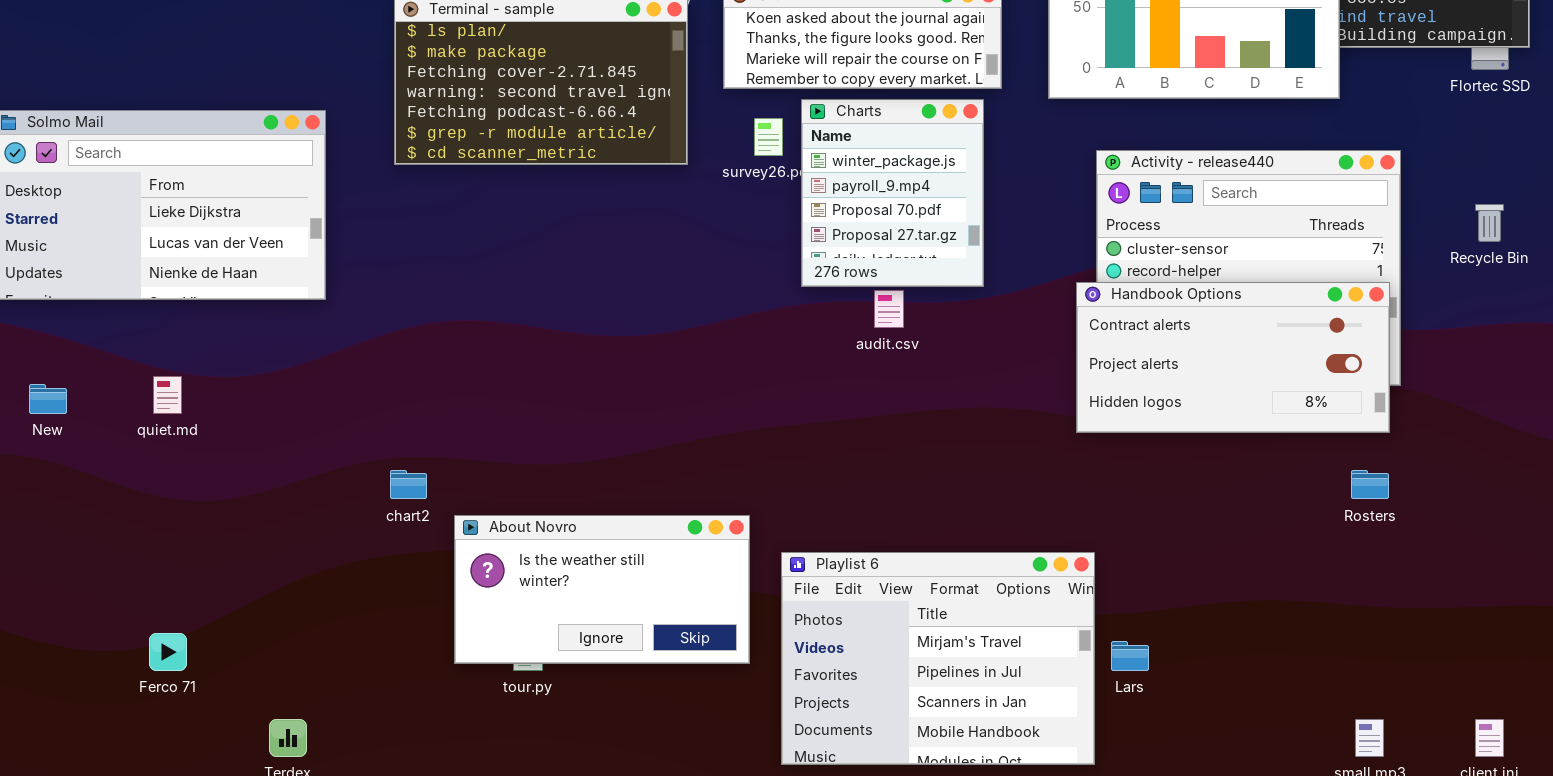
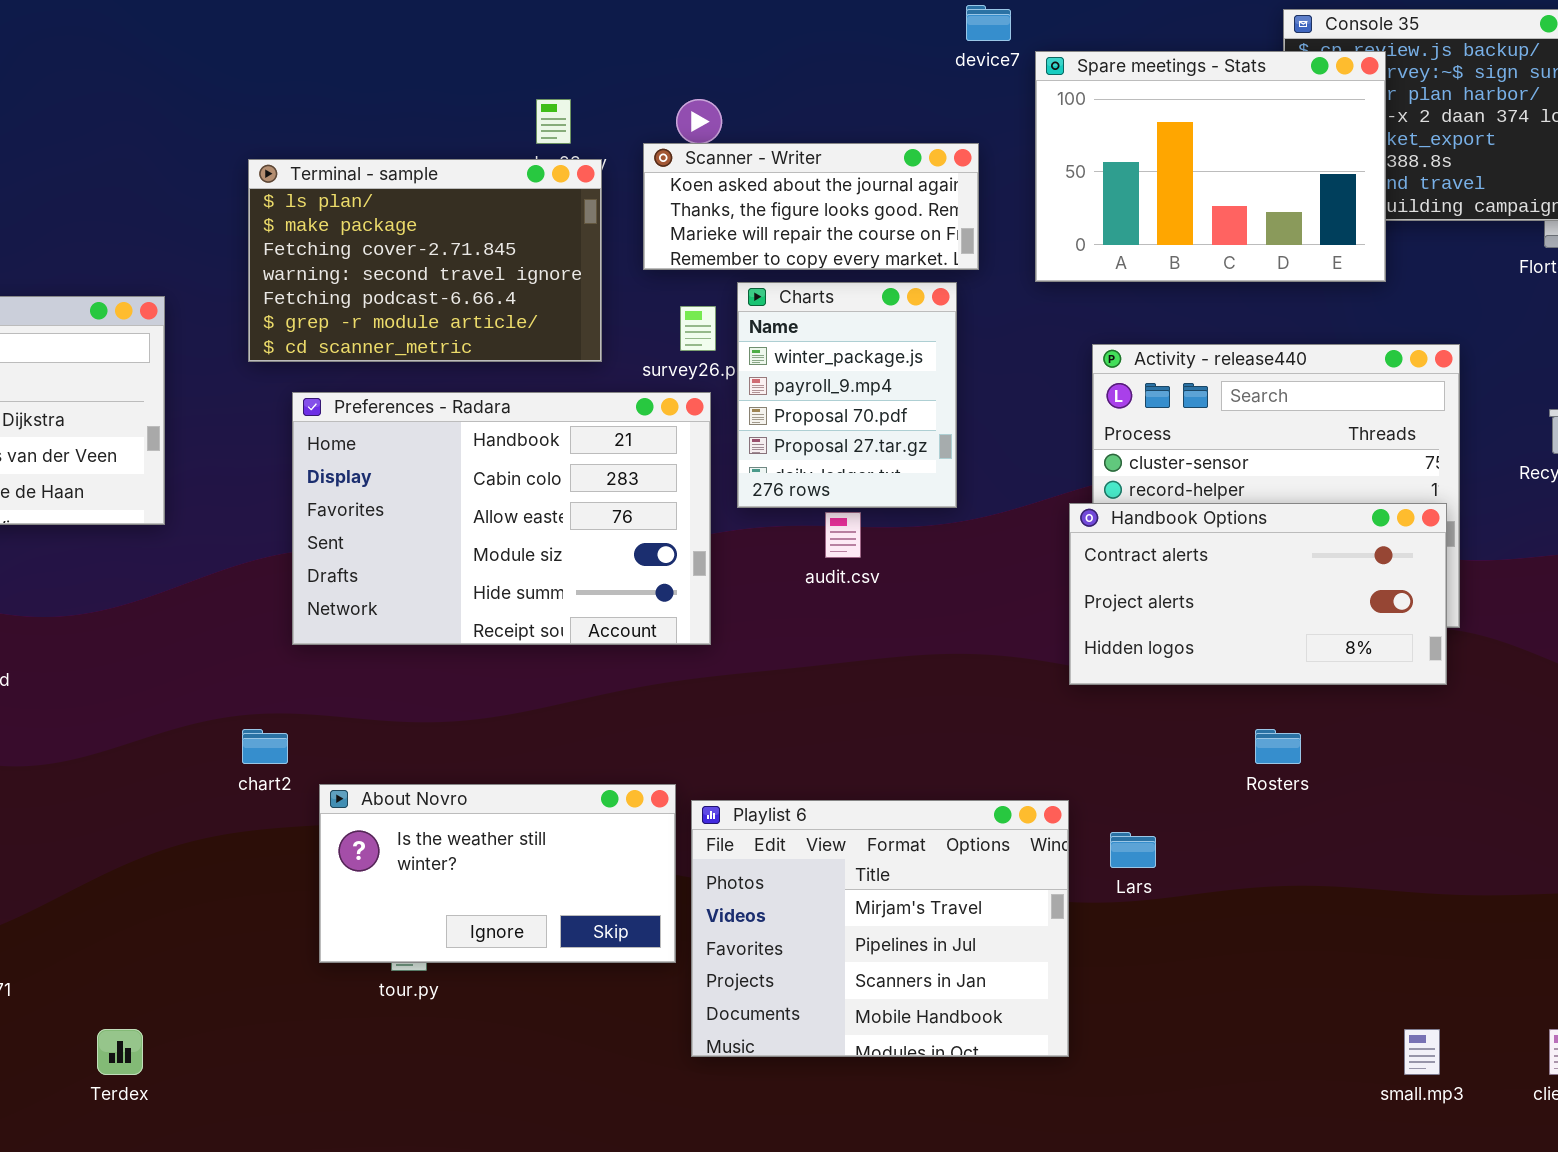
Preferences - Radara: none -> [292,392,711,645], opened
Rosters: [1351,470,1389,499] -> [1255,729,1301,764], moved
Playlist 6: [781,552,1095,765] -> [691,800,1069,1057], moved
Lars: [1111,641,1149,671] -> [1110,832,1156,868], moved

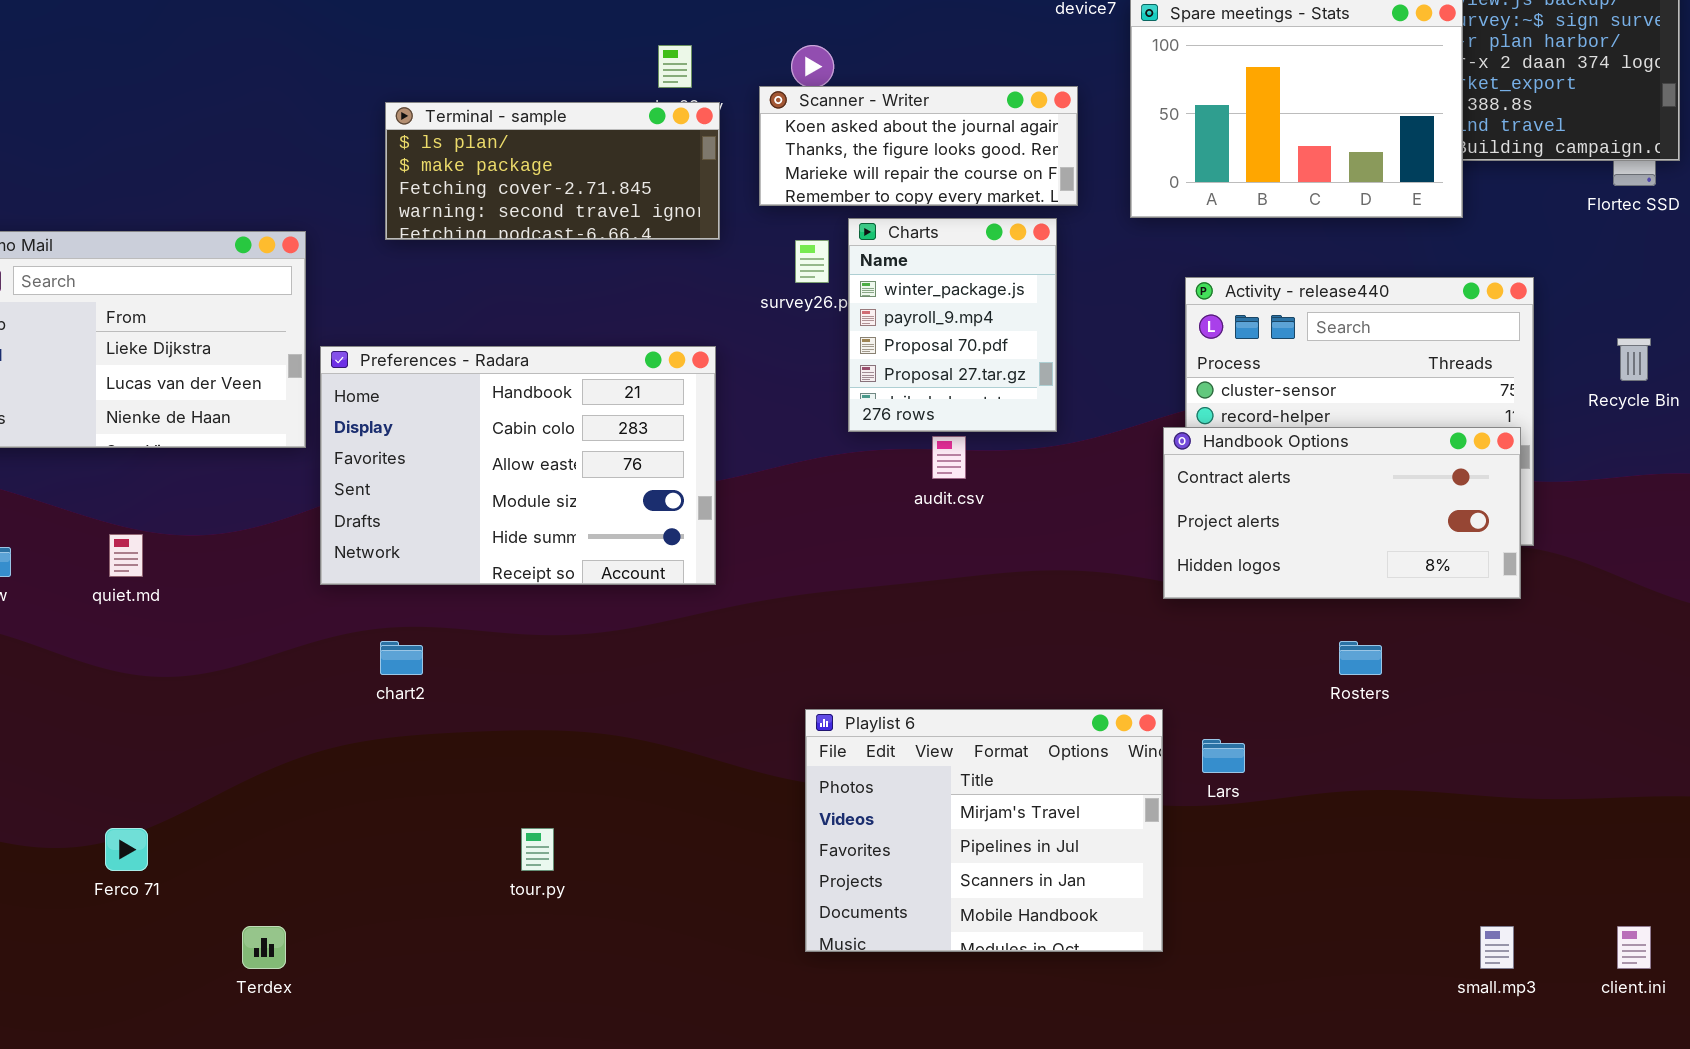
Terminal - sample: [248,159,602,362] -> [385,102,720,240], resized
Preferences - Radara: [292,392,711,645] -> [320,346,716,585], moved
About Novro: [319,784,676,963] -> none, closed

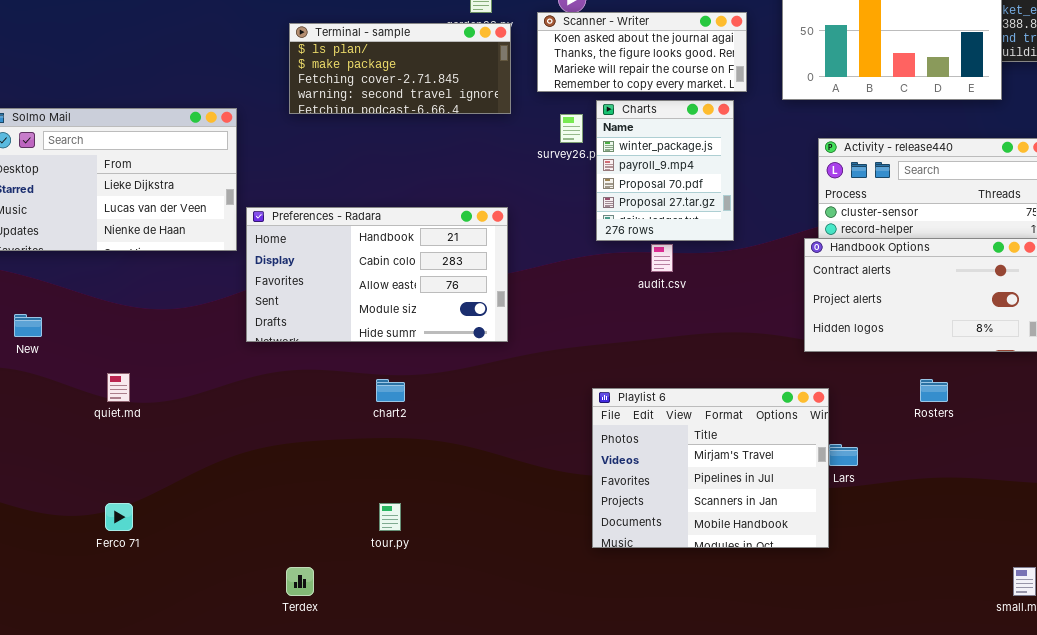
Preferences - Radara: [320,346,716,585] -> [246,207,508,342], resized
quiet.md: [109,534,143,577] -> [107,373,130,402], moved
chart2: [380,641,423,675] -> [376,379,405,402], moved
Playlist 6: [805,709,1163,952] -> [592,388,829,548], moved
Terdex: [242,926,286,969] -> [286,567,314,596], moved

